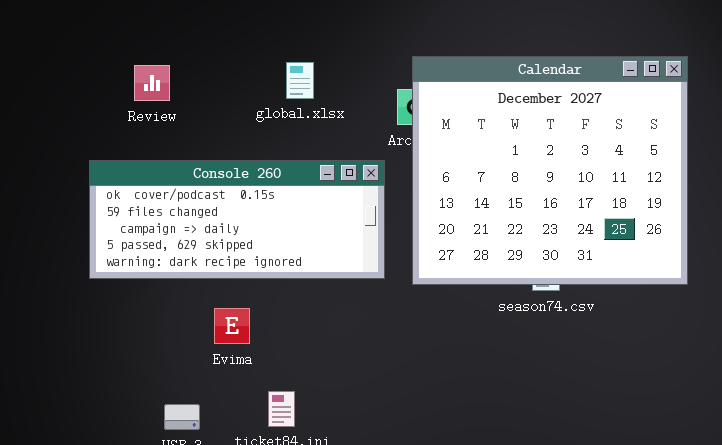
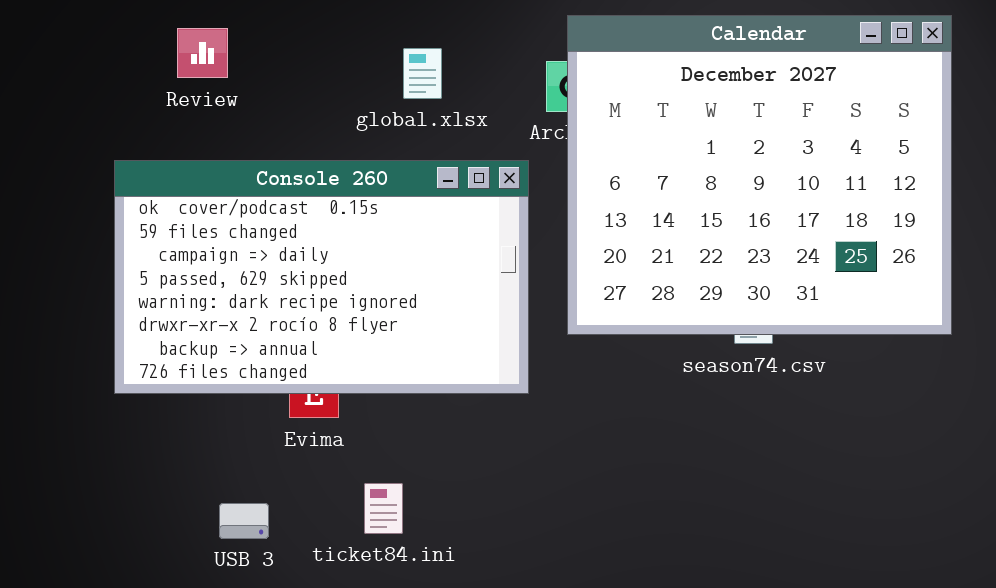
global.xlsx: [286,62,314,99] -> [403,48,442,99], moved
Console 260: [89,160,385,279] -> [114,160,529,394], resized

